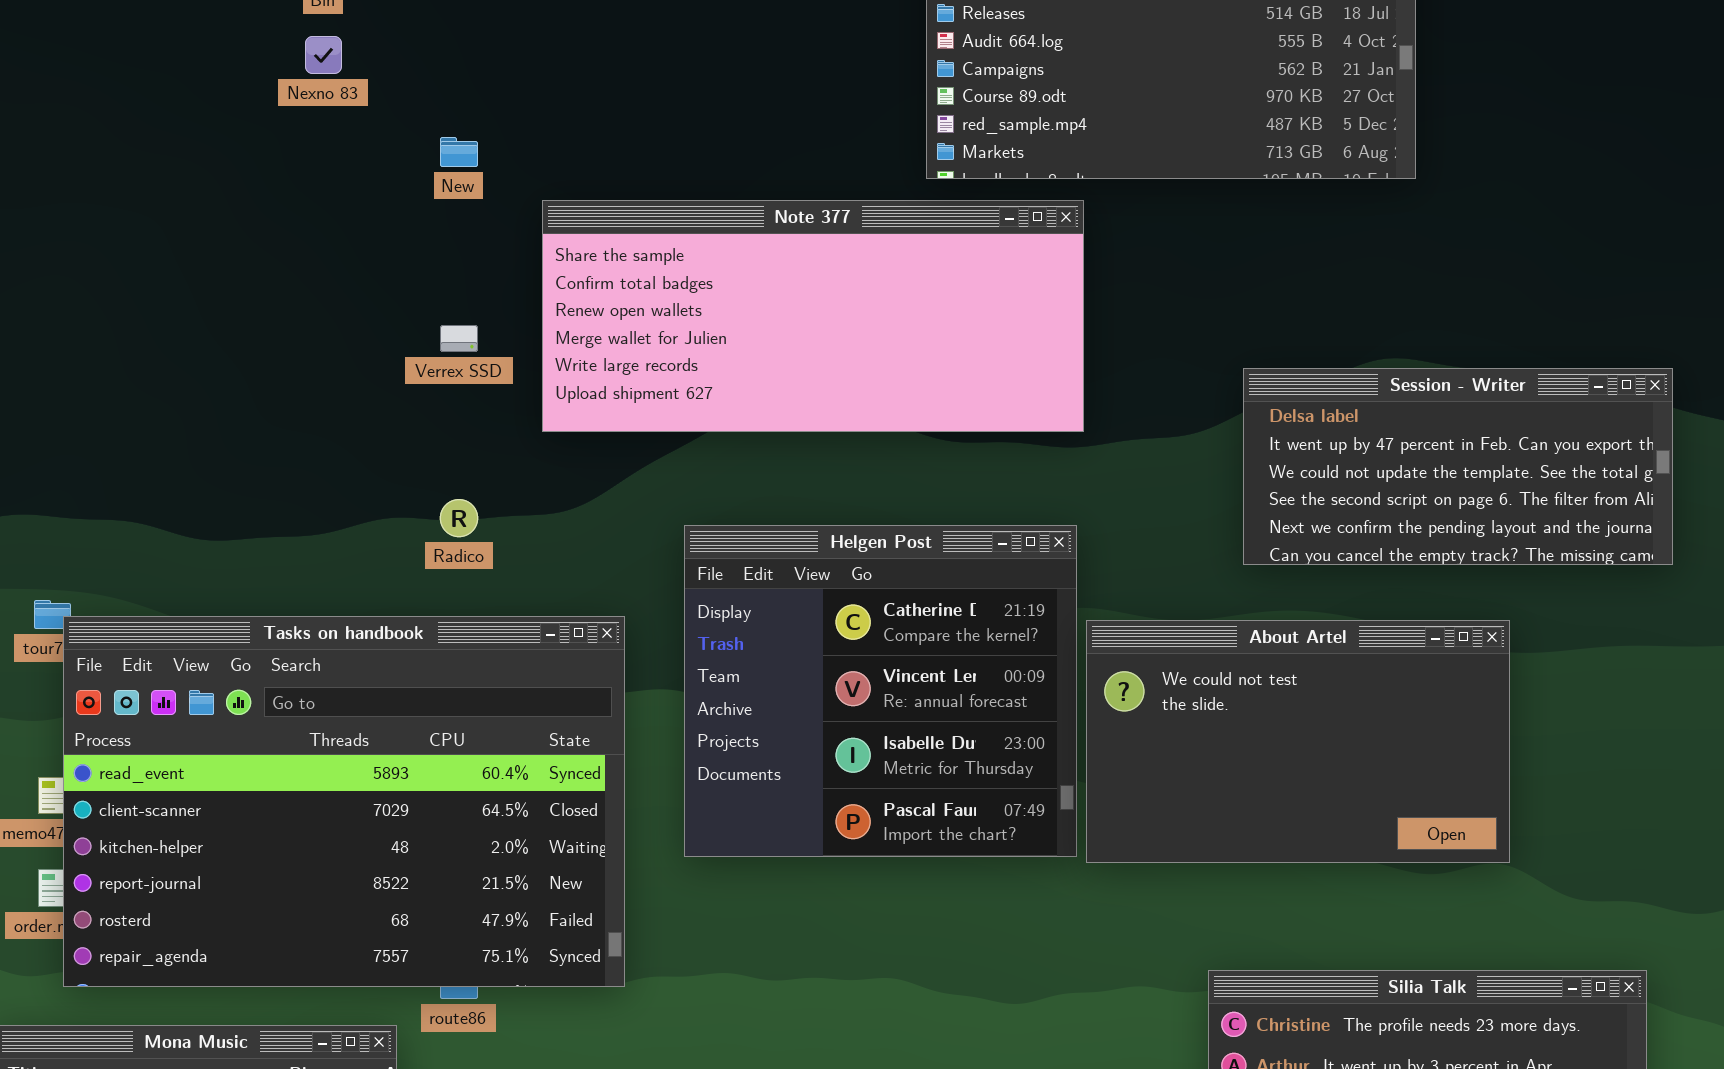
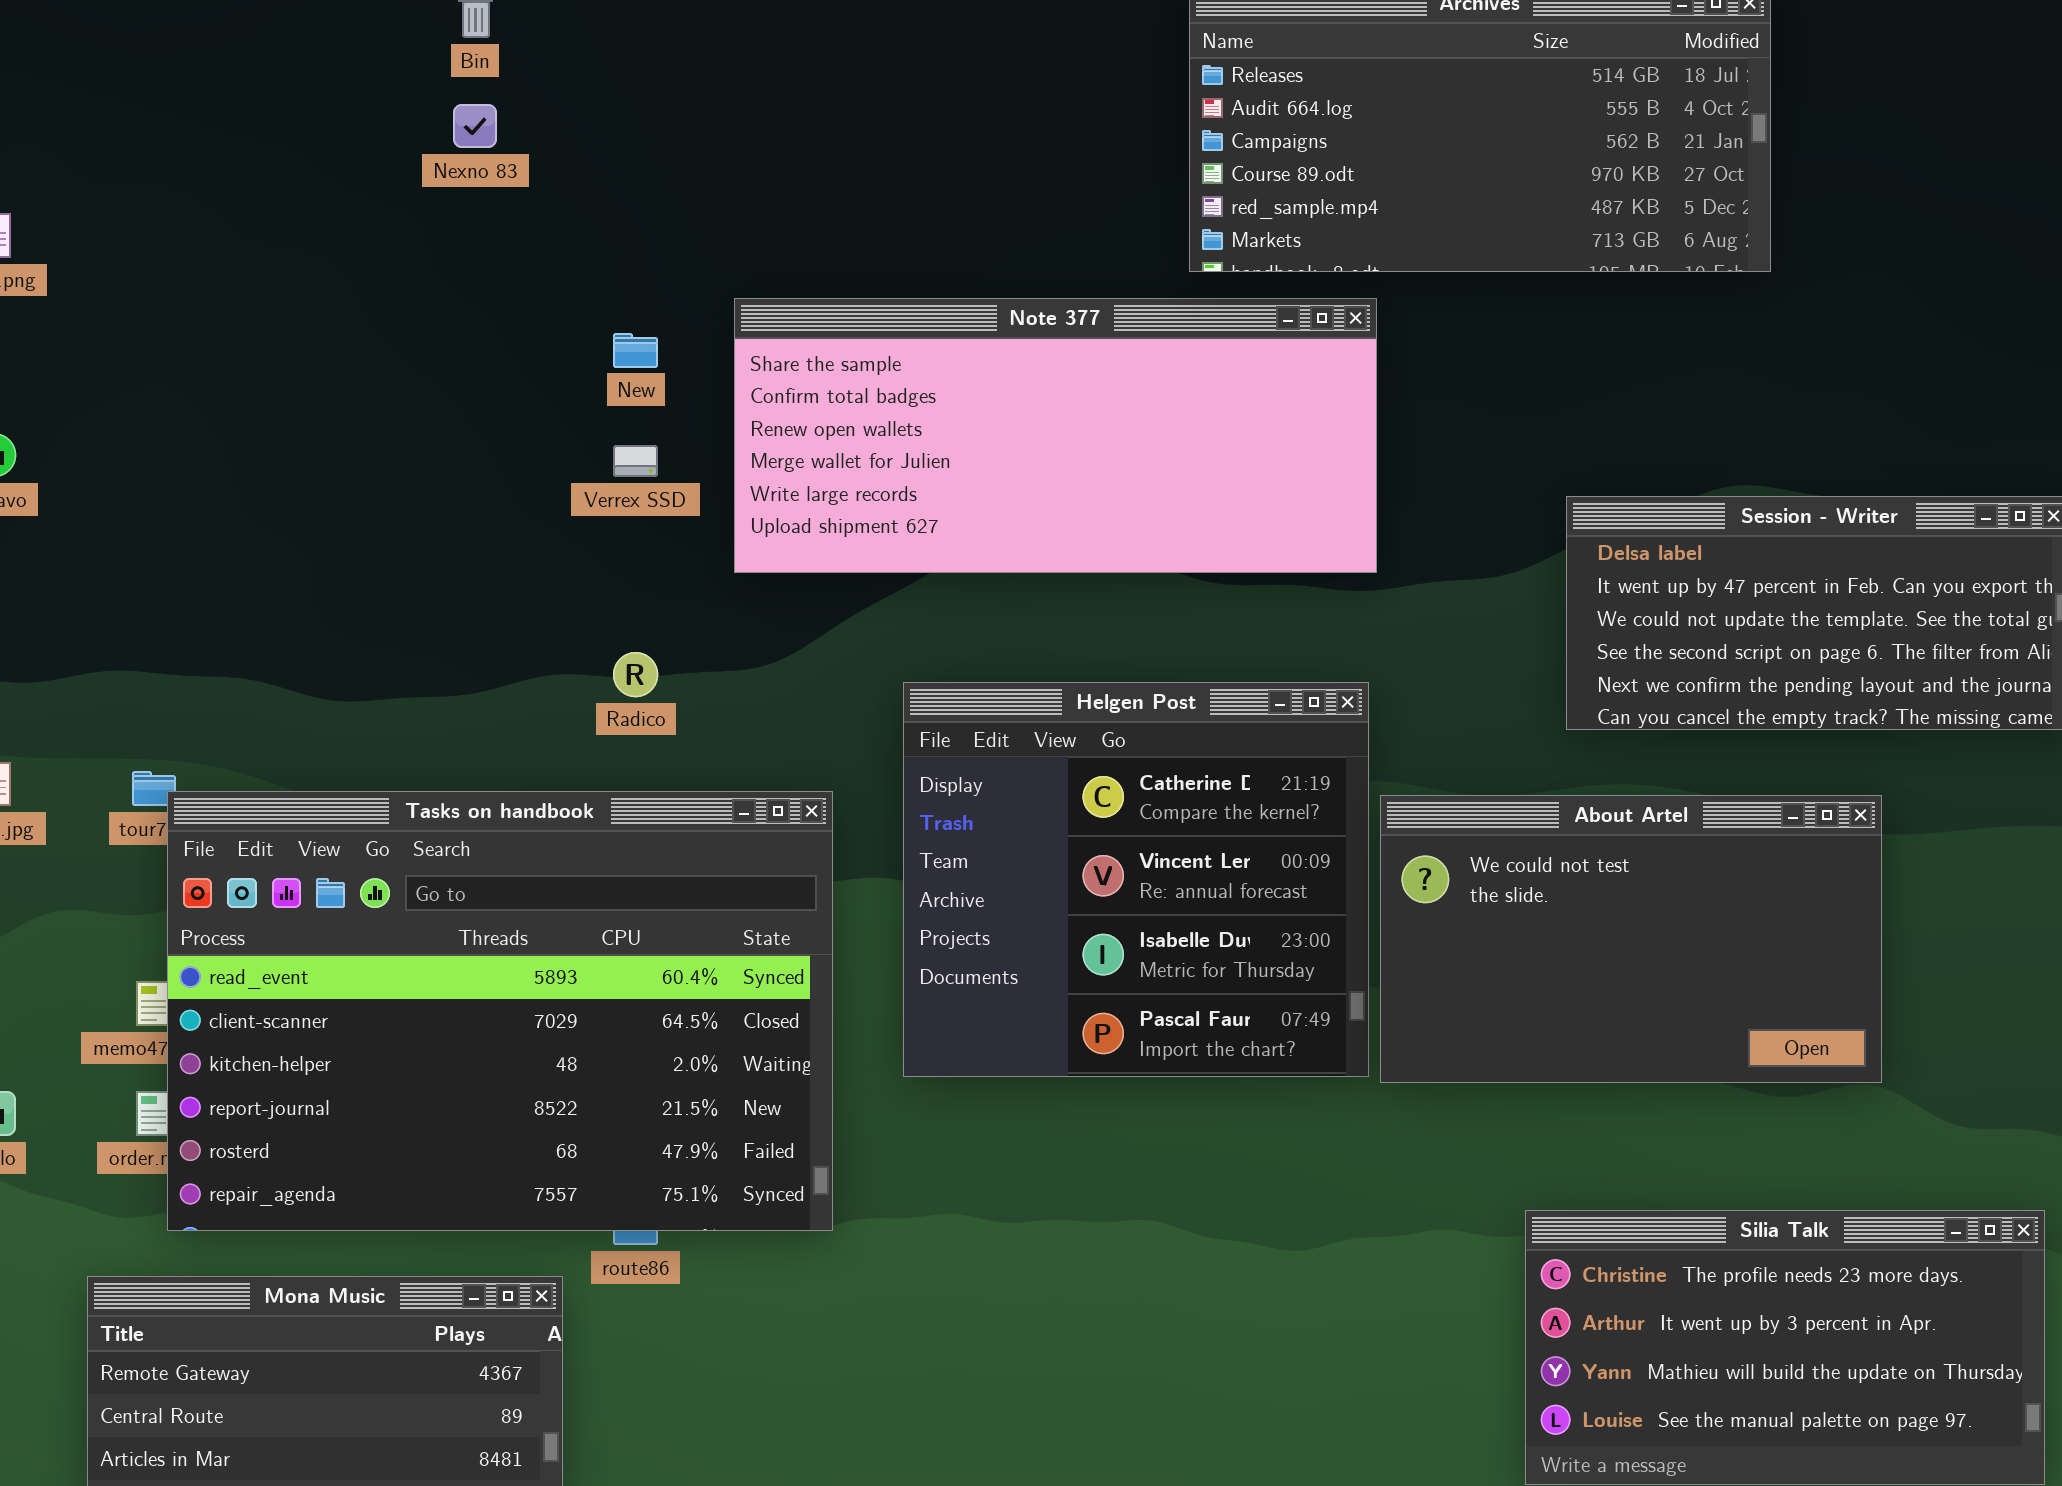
New: [440,137,478,167] -> [613,333,658,368], moved

